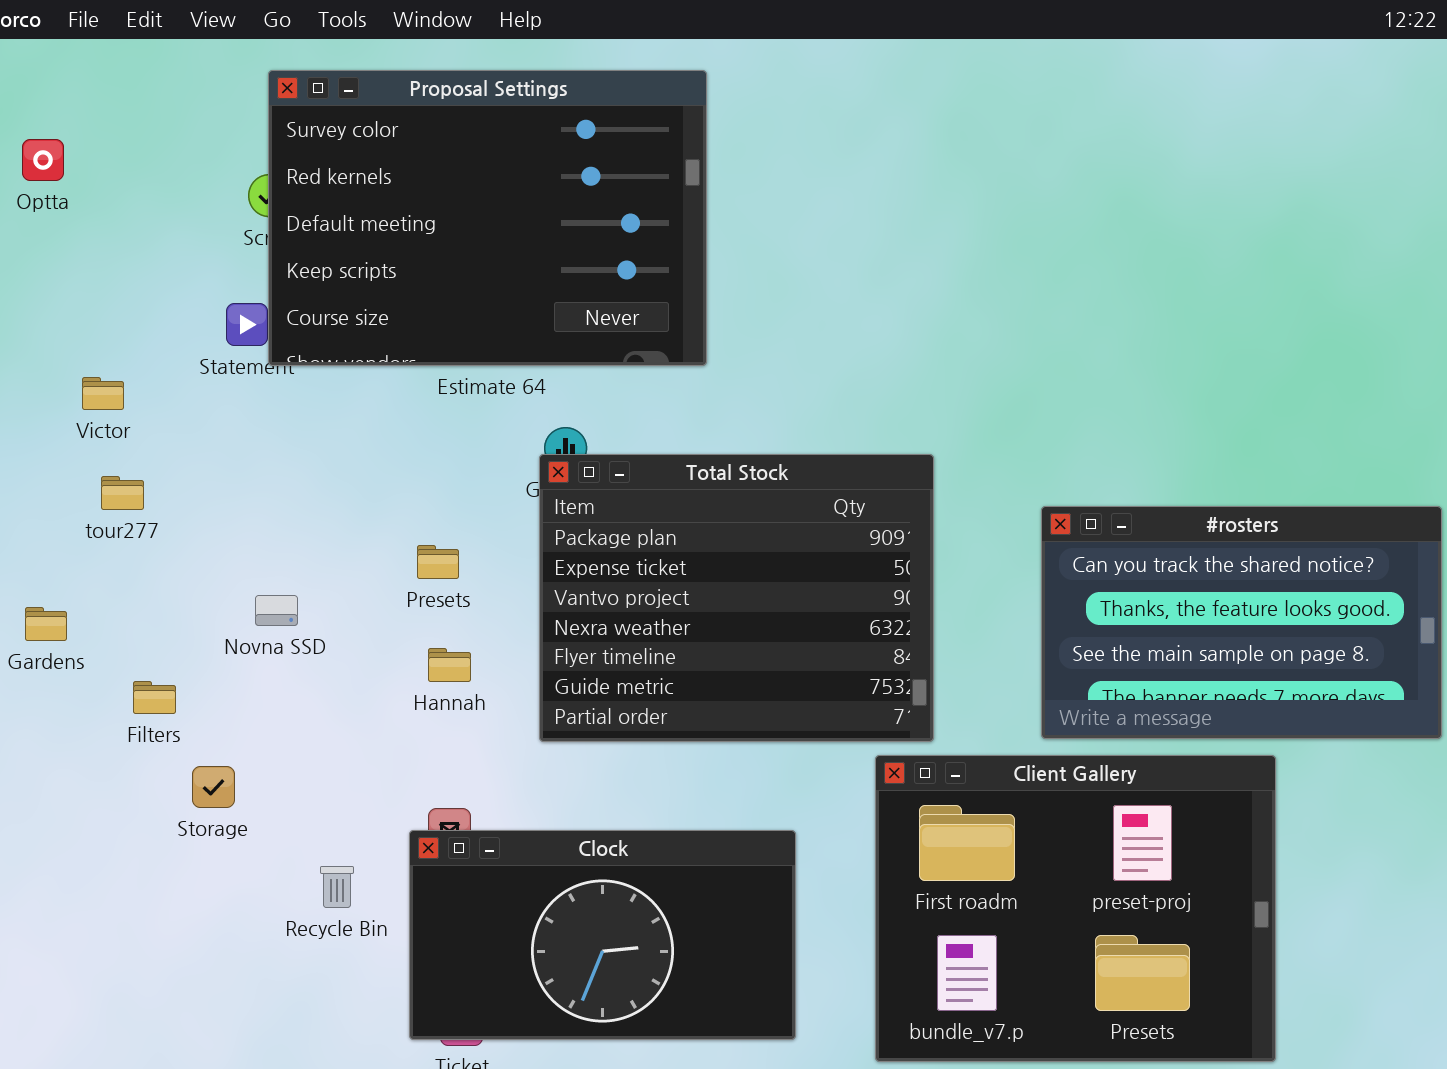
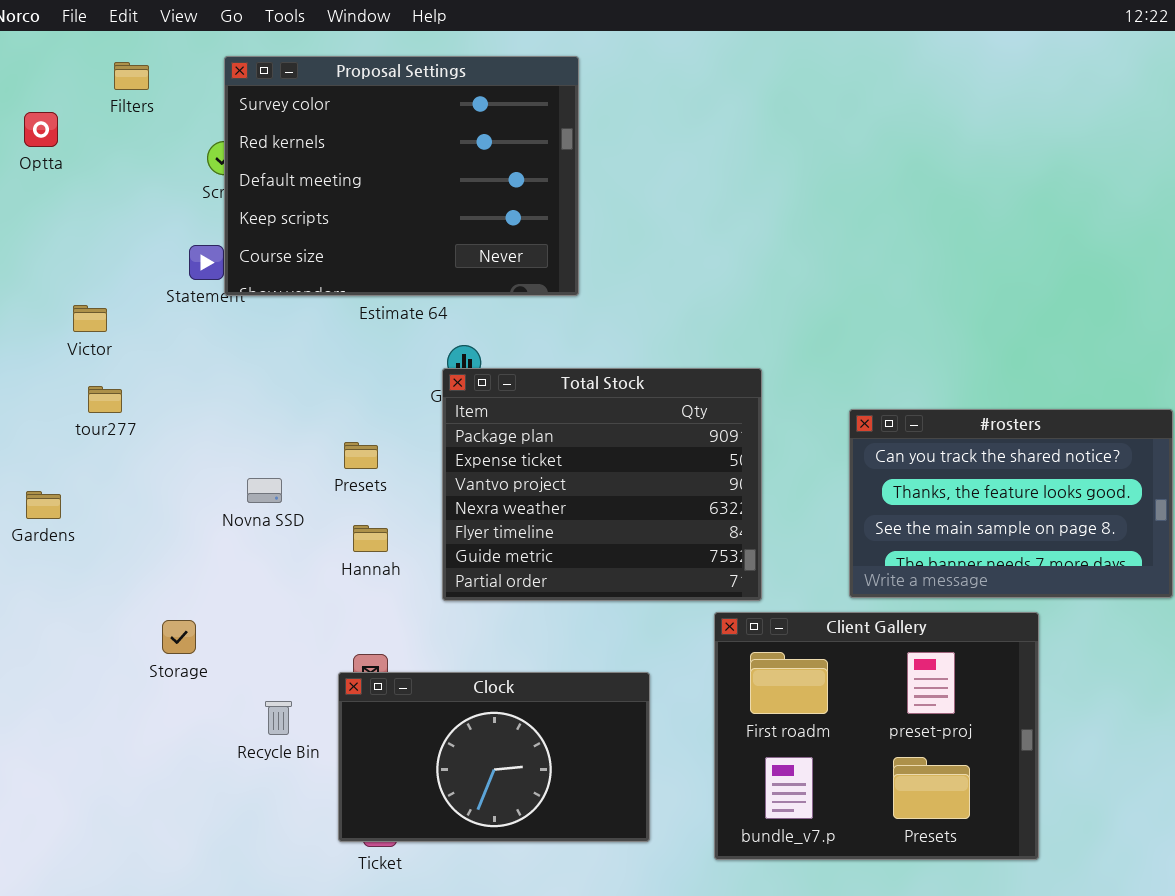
Novna SSD: [255,595,298,626] -> [247,478,282,503], moved
Filters: [133,681,176,714] -> [114,62,149,90], moved

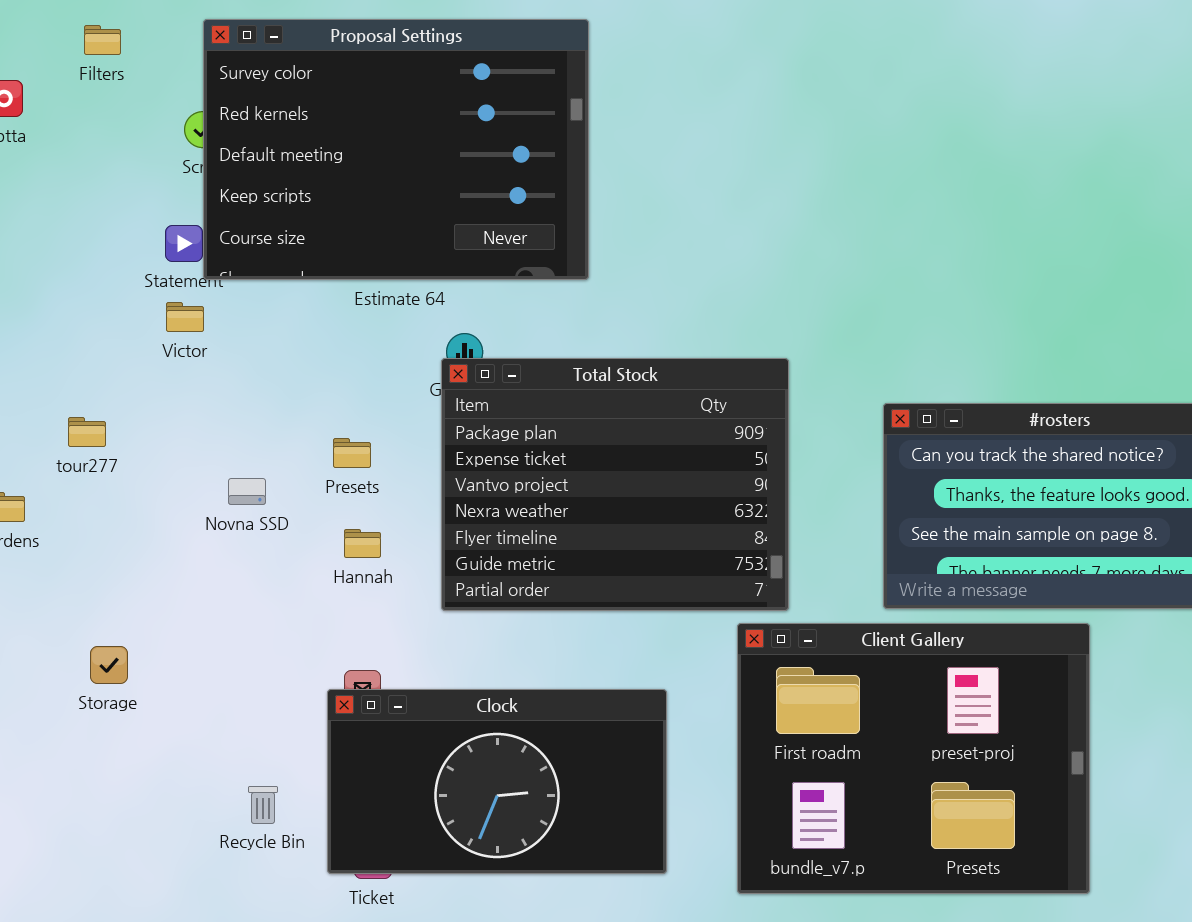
Victor: [73,305,107,332] -> [166,302,204,332], moved
tour277: [88,386,122,413] -> [68,417,106,447], moved
Storage: [162,620,196,654] -> [90,646,128,684], moved
Recycle Bin: [265,701,292,735] -> [248,786,278,824], moved

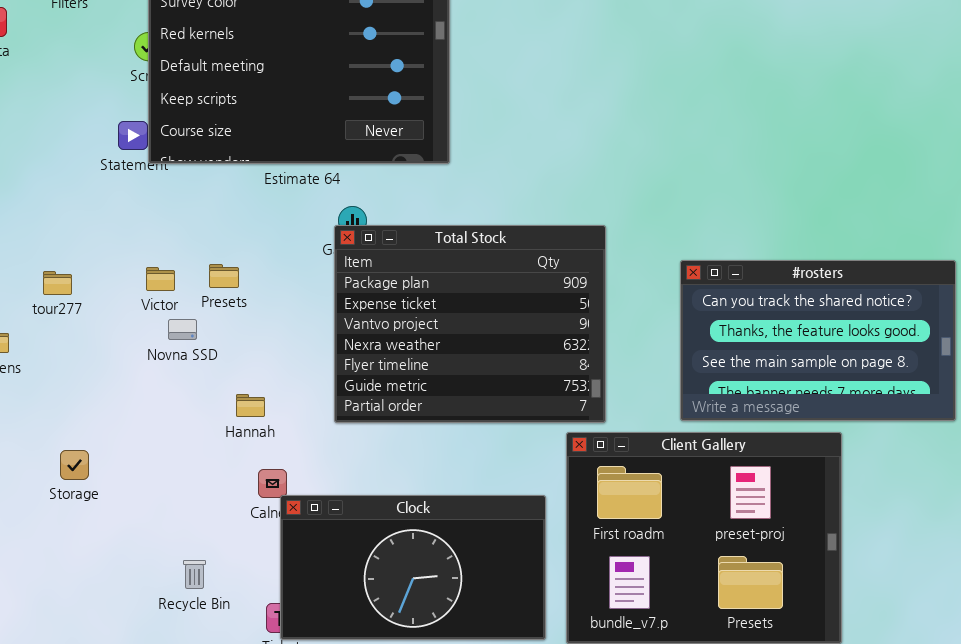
Victor: [166,302,204,332] -> [146,267,175,291], moved
Presets: [333,438,371,468] -> [209,264,239,288], moved
Hannah: [344,529,381,558] -> [236,394,265,417], moved
Clock: [327,689,667,874] -> [280,495,546,640], moved

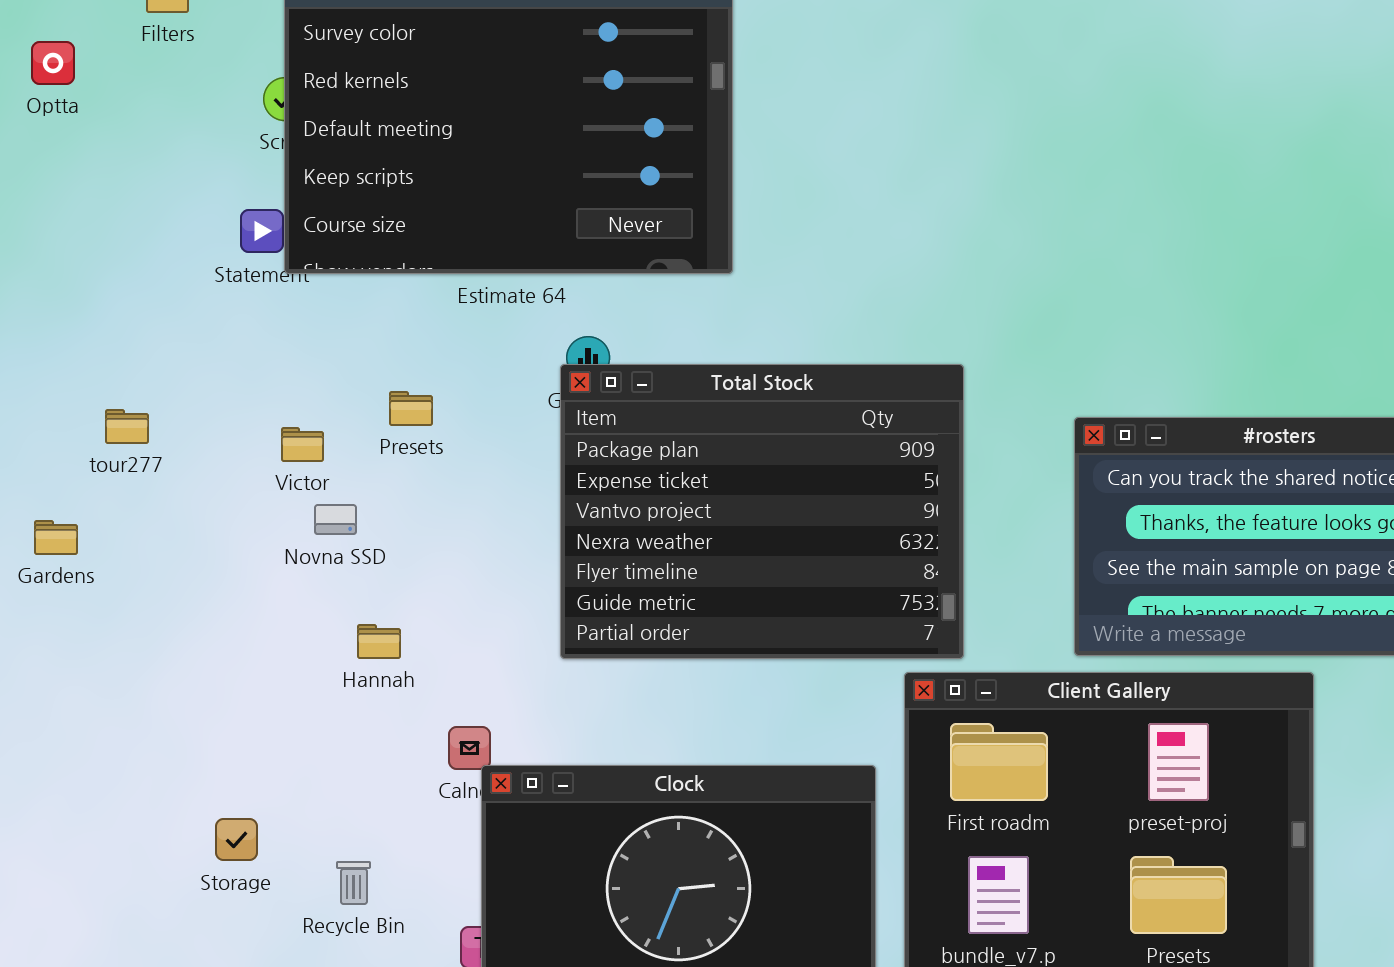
Presets: [209,264,239,288] -> [389,391,433,426], moved
tour277: [43,271,72,295] -> [105,409,149,444], moved
Hannah: [236,394,265,417] -> [357,624,401,659], moved
Storage: [60,450,89,480] -> [215,818,258,861], moved

